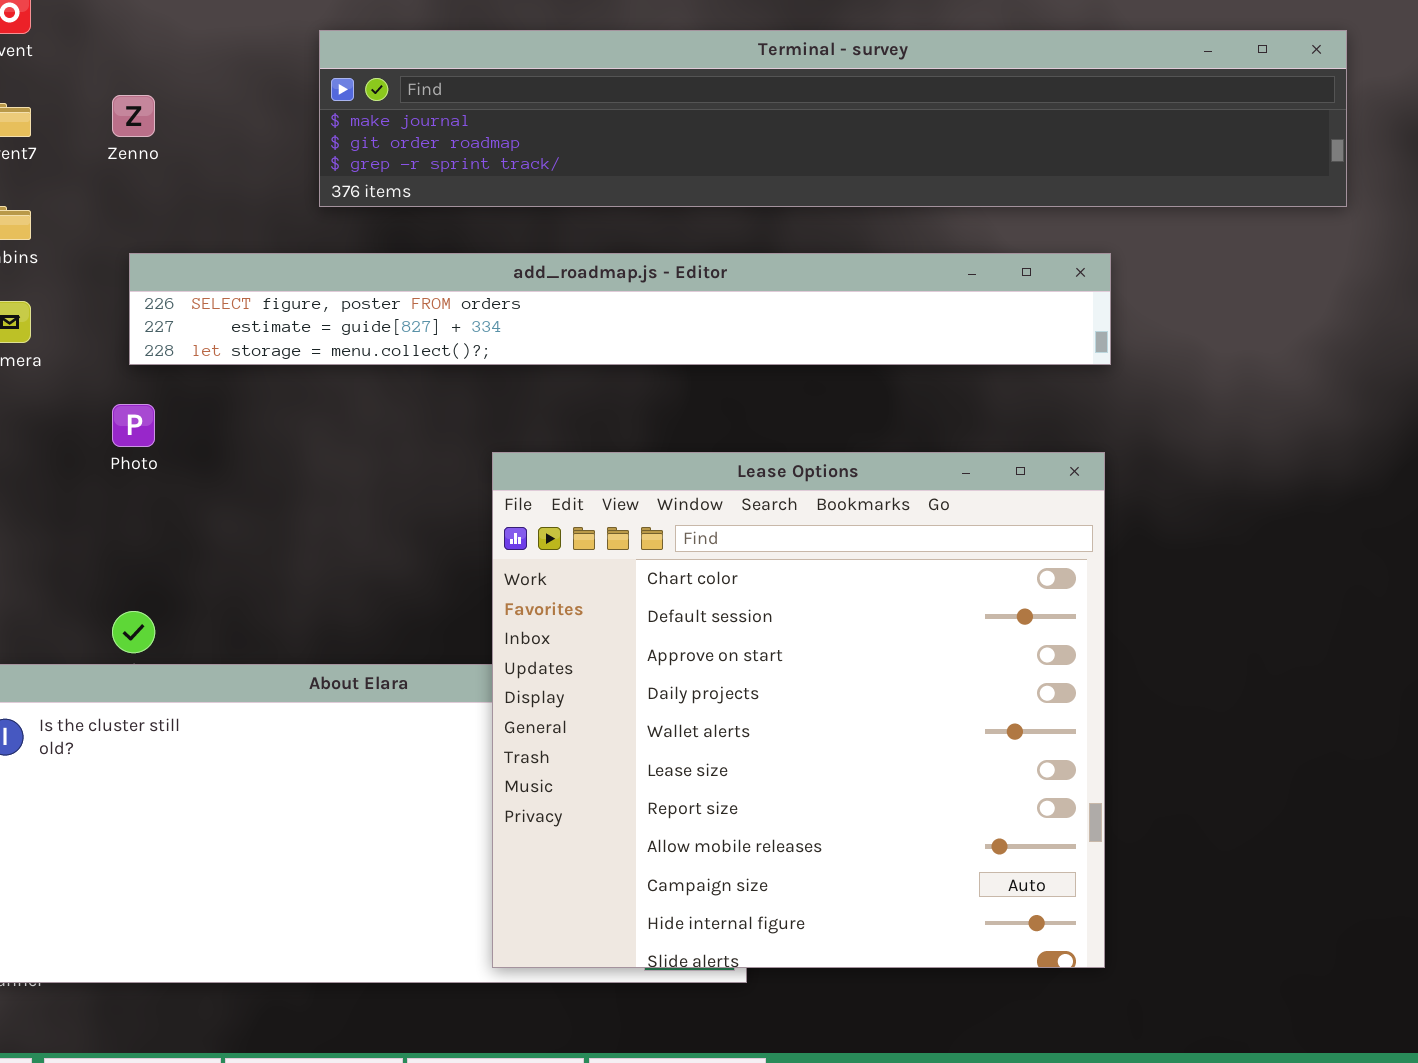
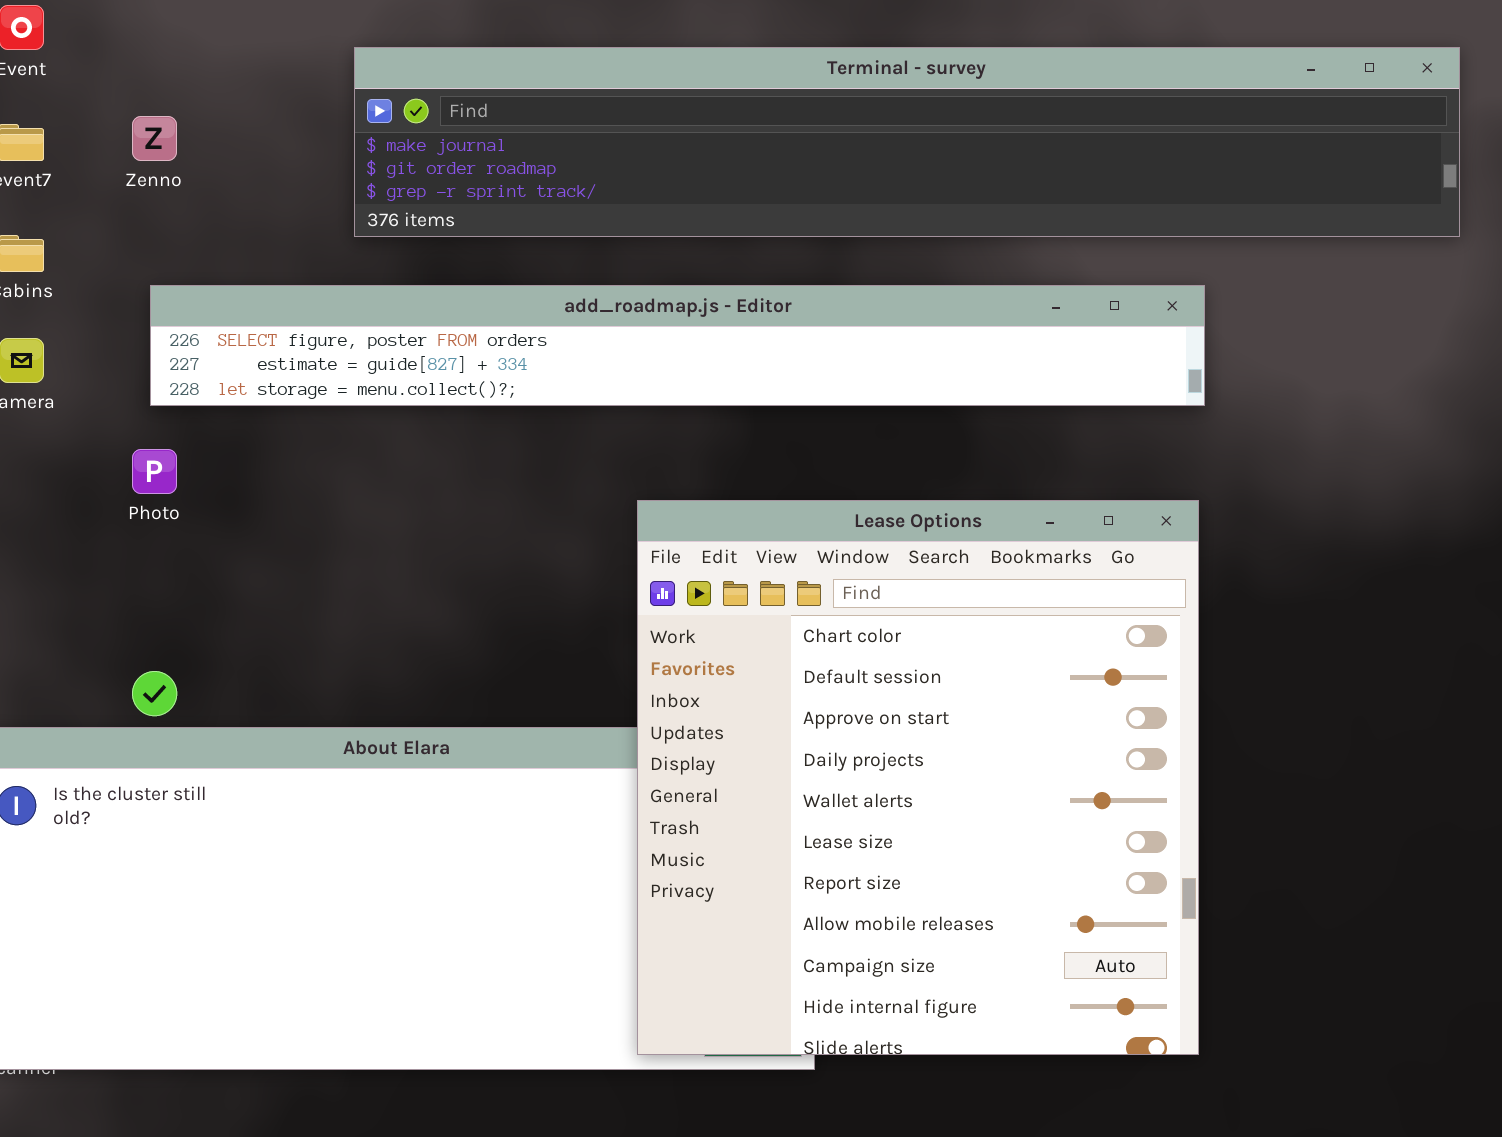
Lease Options: [492,452,1105,968] -> [637,500,1199,1055], resized

